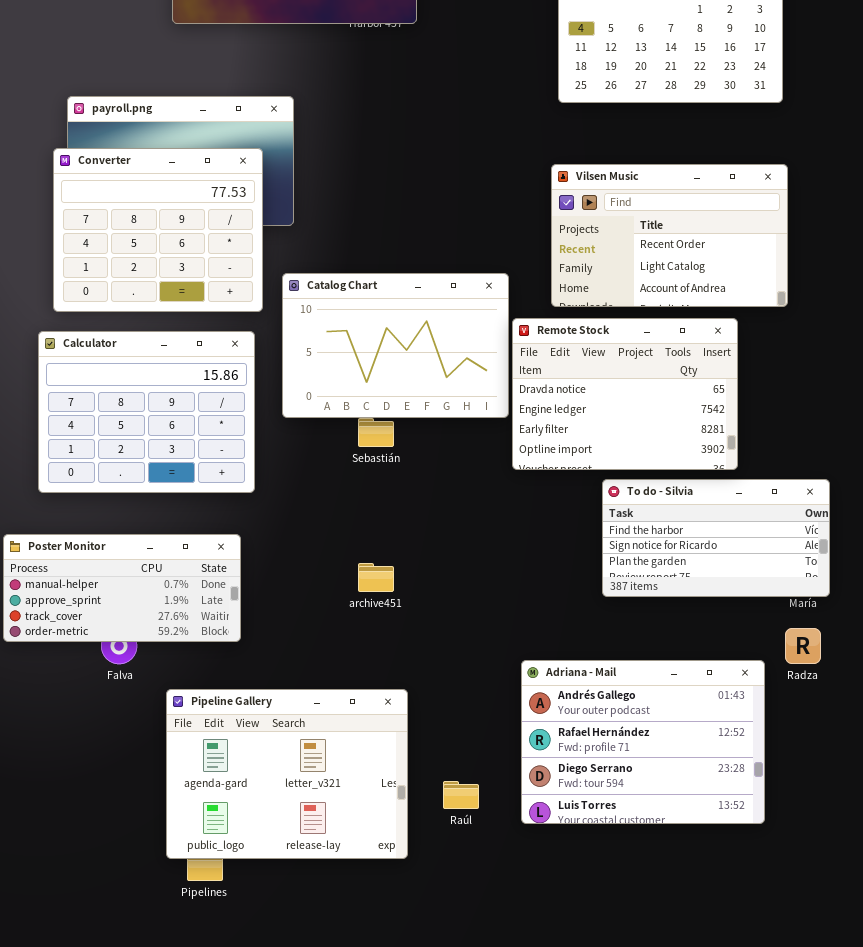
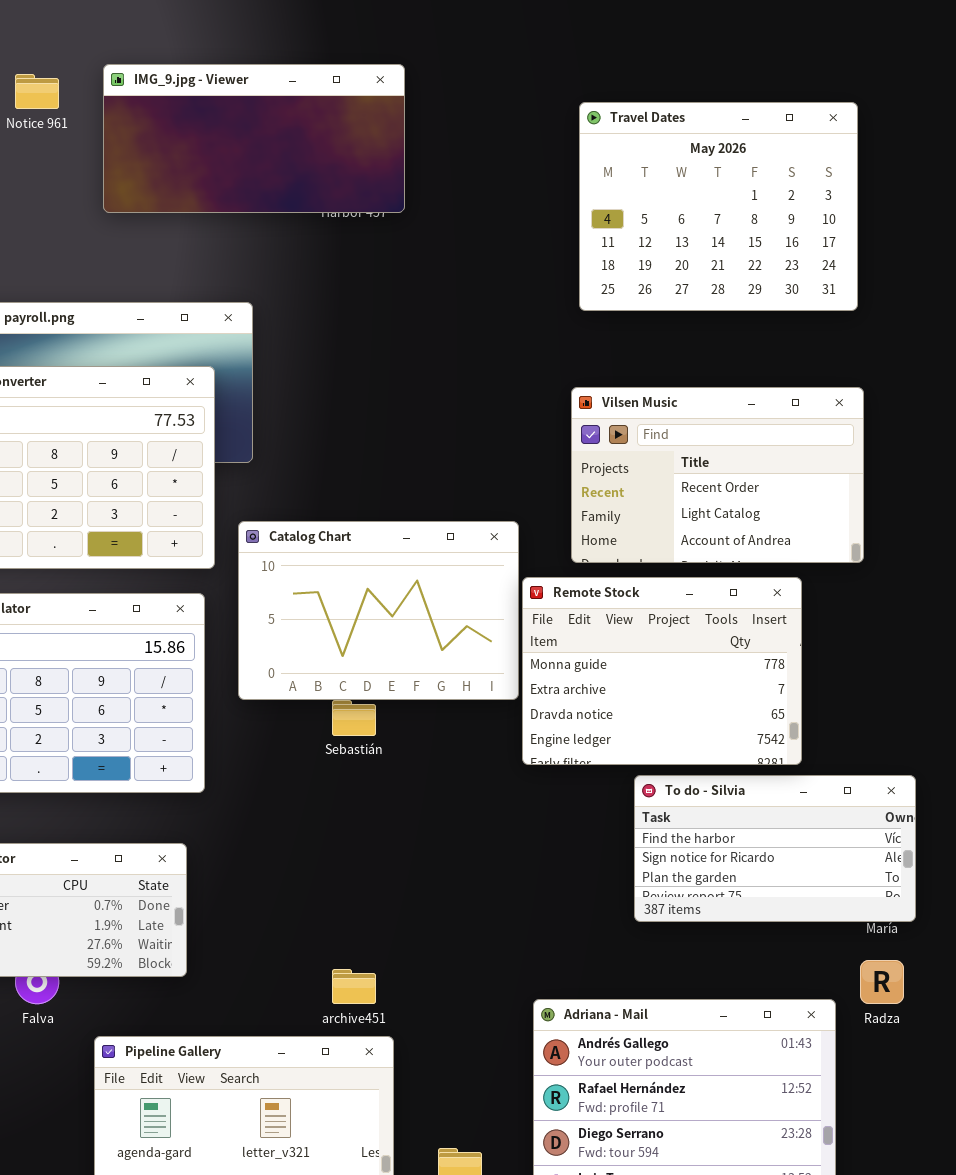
Remote Stock: [512,318,738,470] -> [522,577,802,765], scrolled up 2 rows
archive451: [358,563,394,592] -> [332,969,376,1004], moved

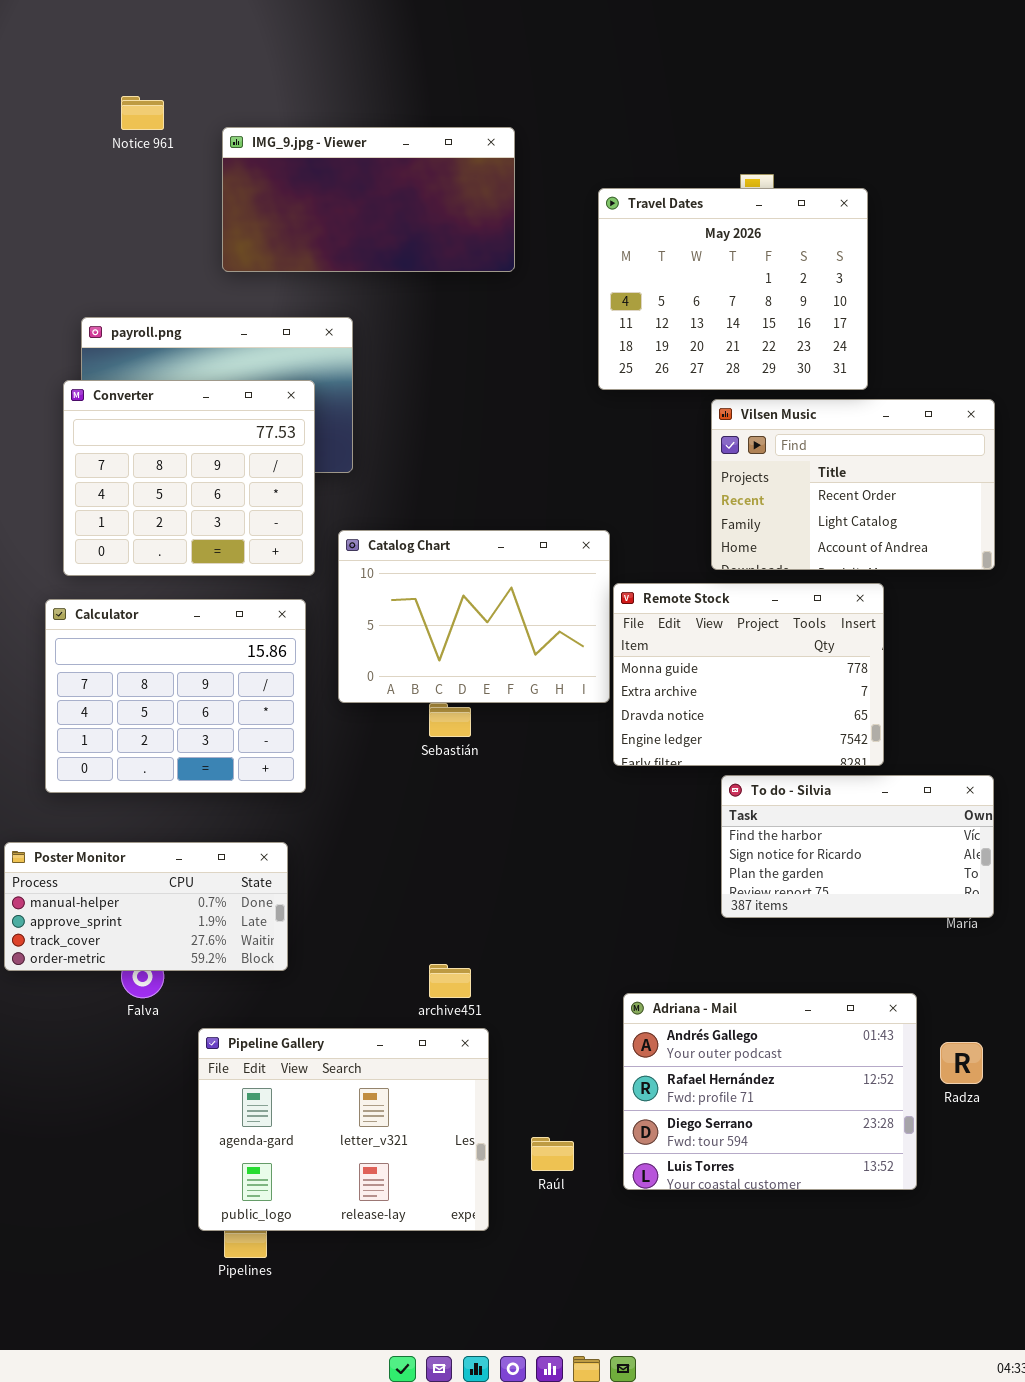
IMG_9.jpg - Viewer: [103,64,405,213] -> [222,127,515,272], moved
Travel Dates: [579,102,858,311] -> [598,188,868,390], moved
Vilsen Music: [571,387,864,563] -> [711,399,995,570], moved
Radza: [860,960,904,1004] -> [940,1042,983,1084], moved

